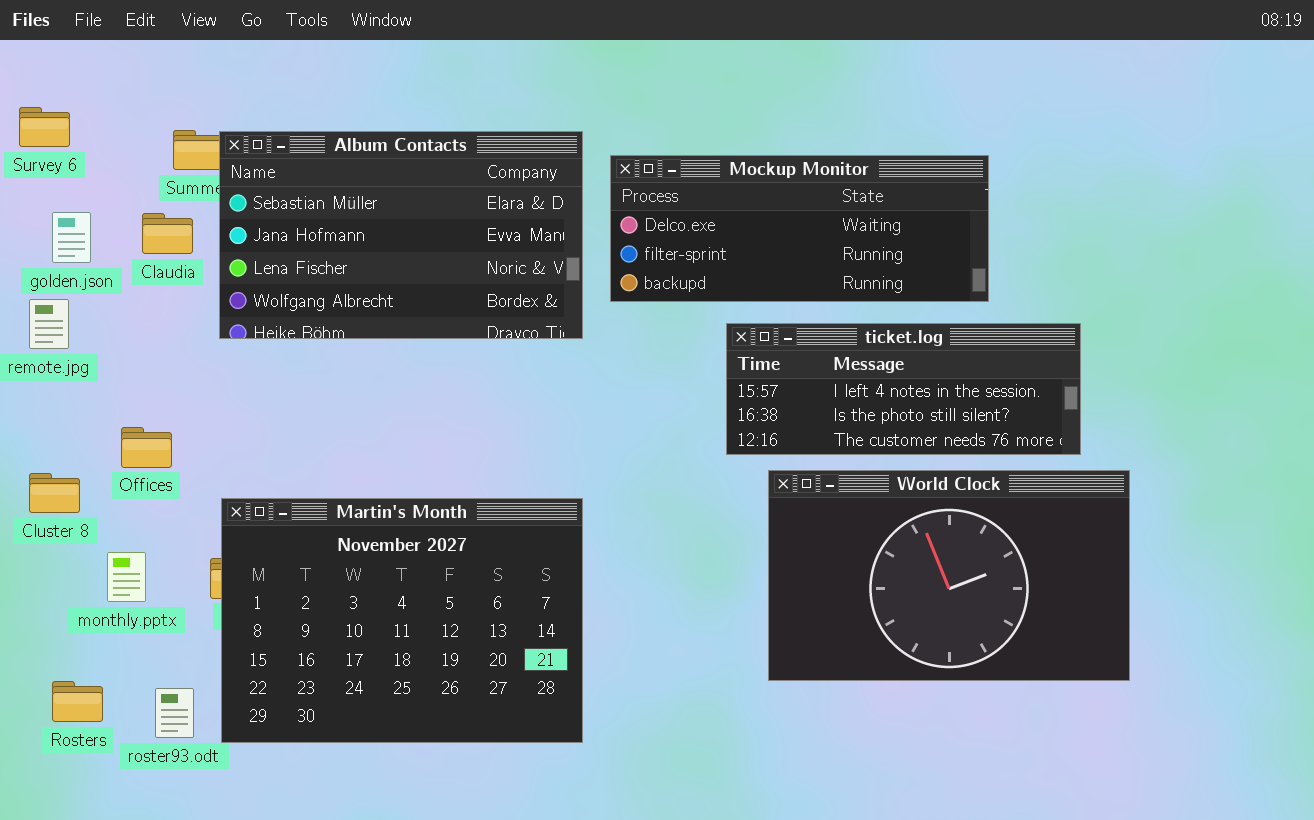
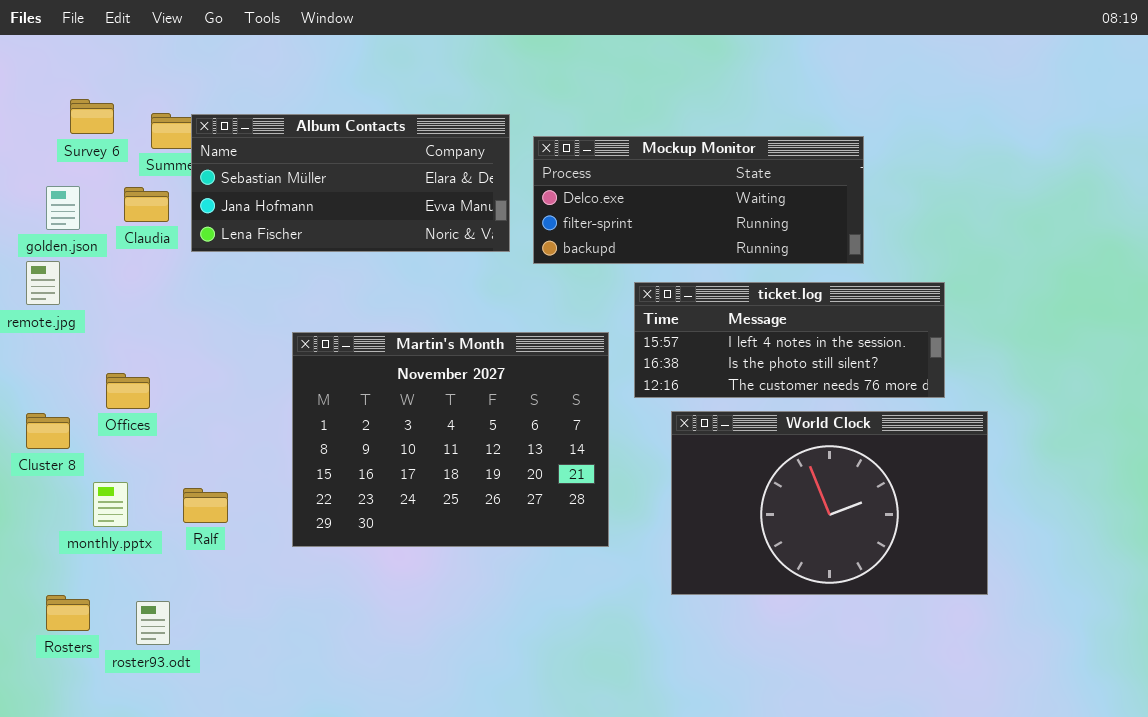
Survey 6: [19,107,70,147] -> [70,99,114,134], moved
Album Contacts: [219,131,583,339] -> [191,114,510,252], resized
Martin's Month: [221,498,583,743] -> [292,332,609,547], moved

